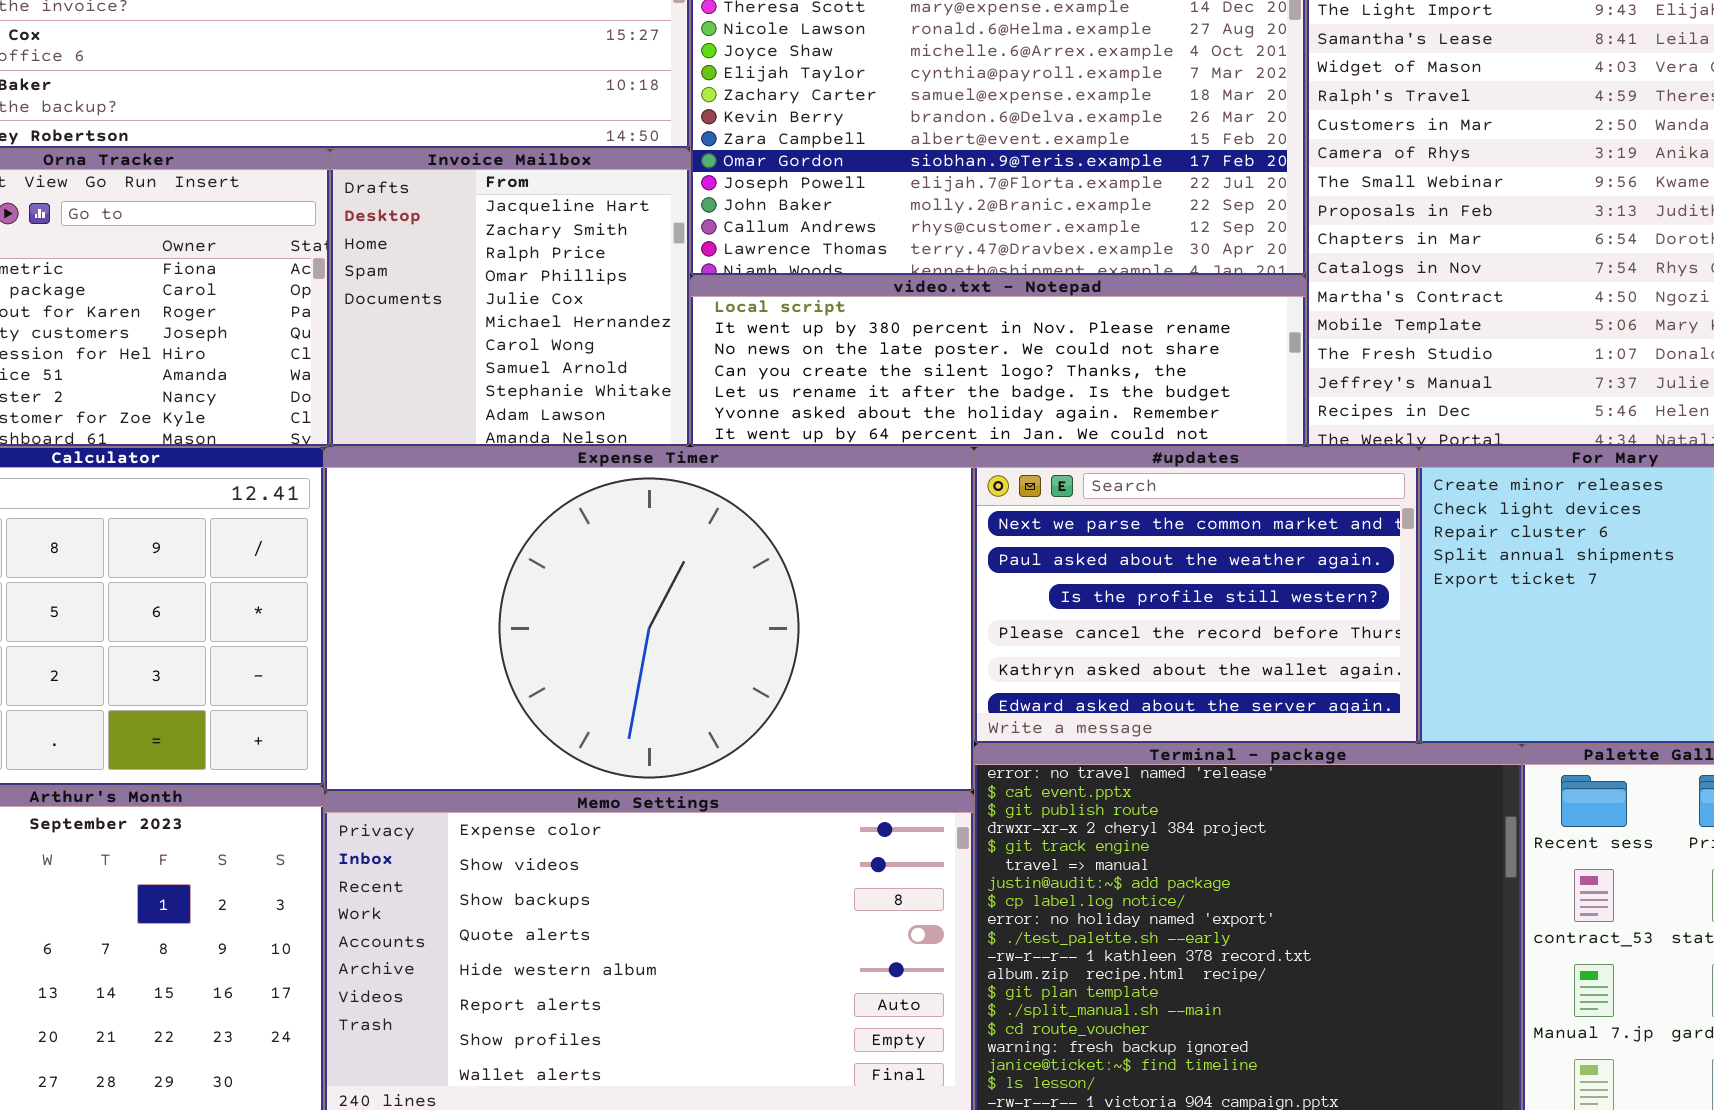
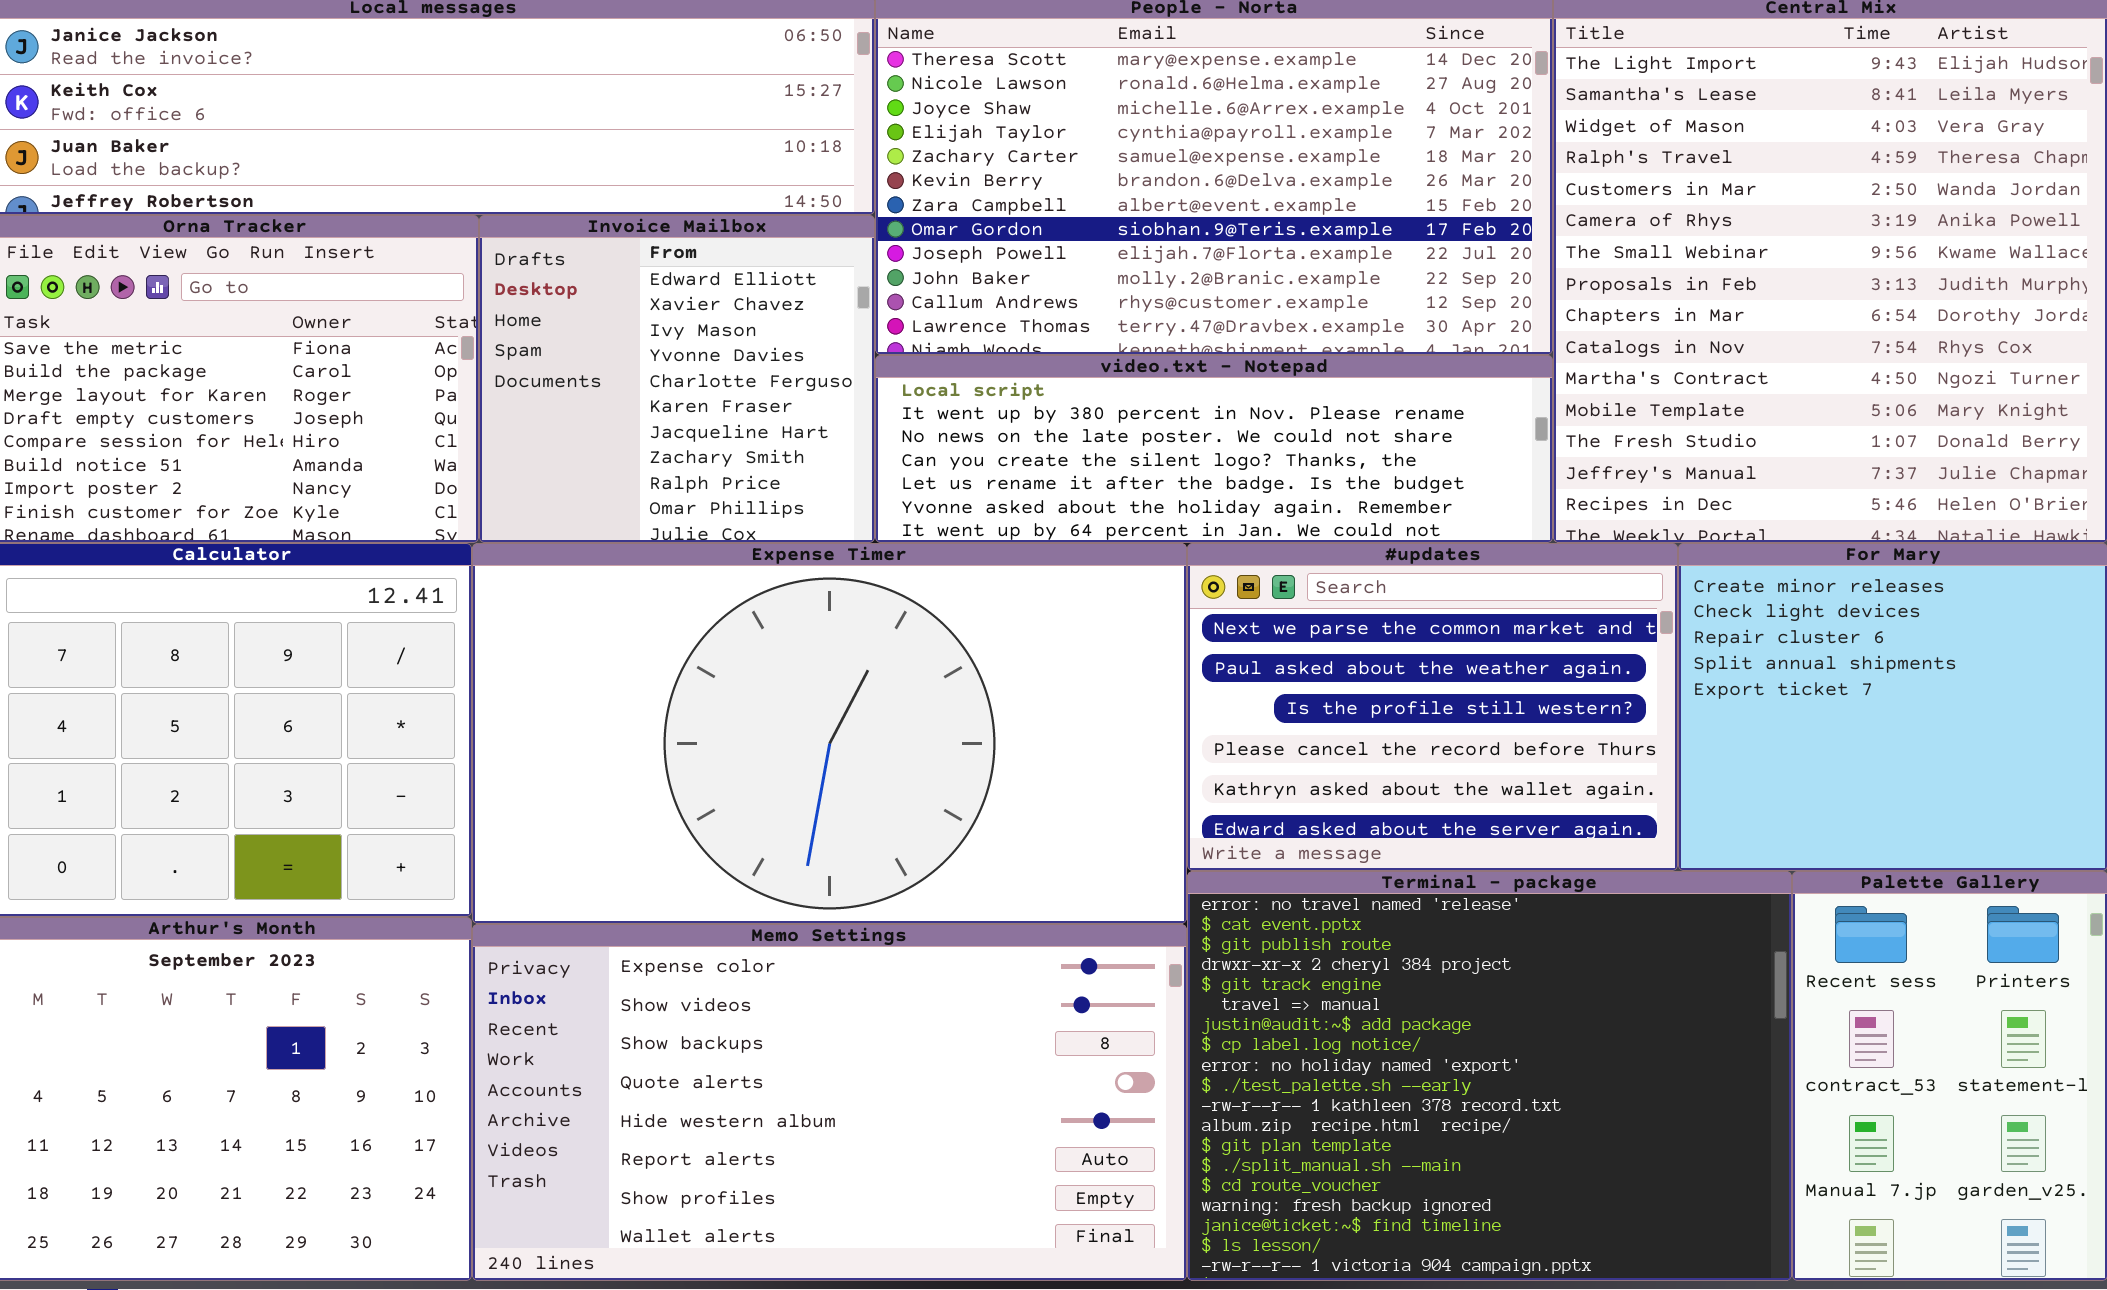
Invoice Mailbox: [330,149,690,447] -> [479,215,875,543], scrolled up 6 rows

